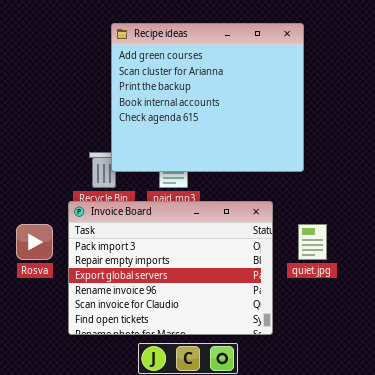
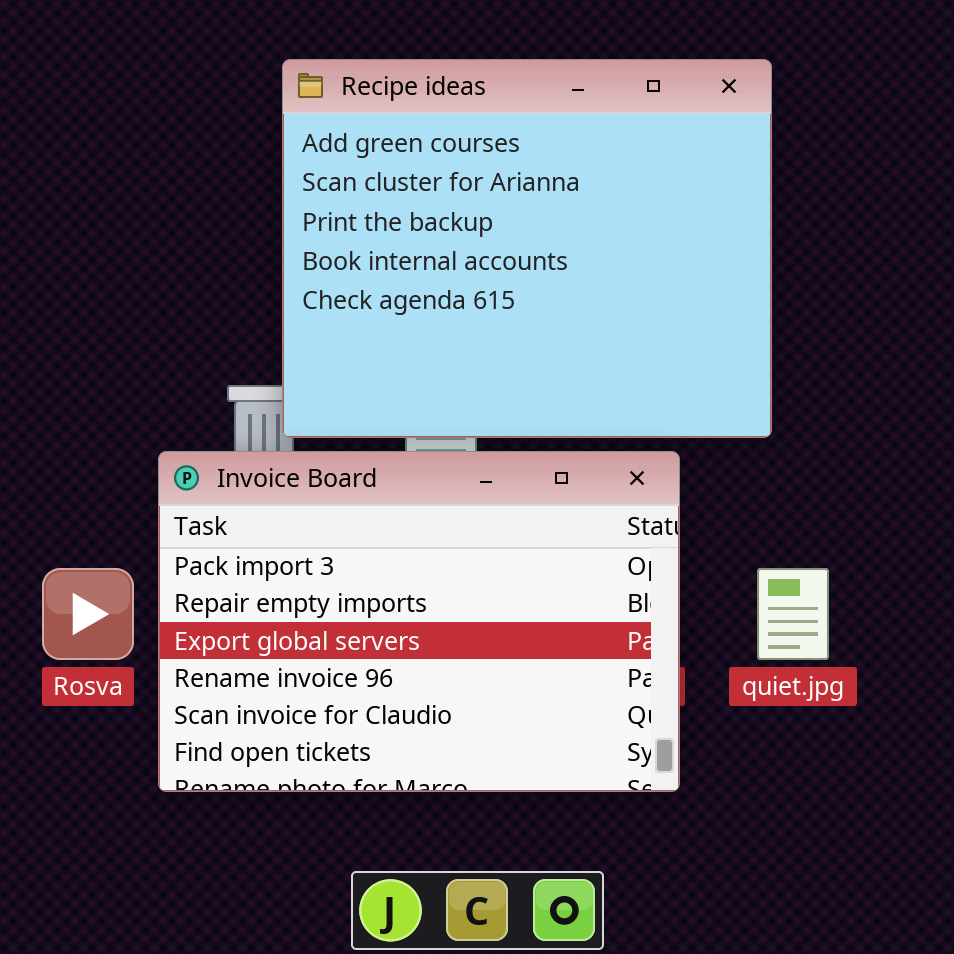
Invoice Board: [68,201,273,335] -> [158,451,680,792], moved

